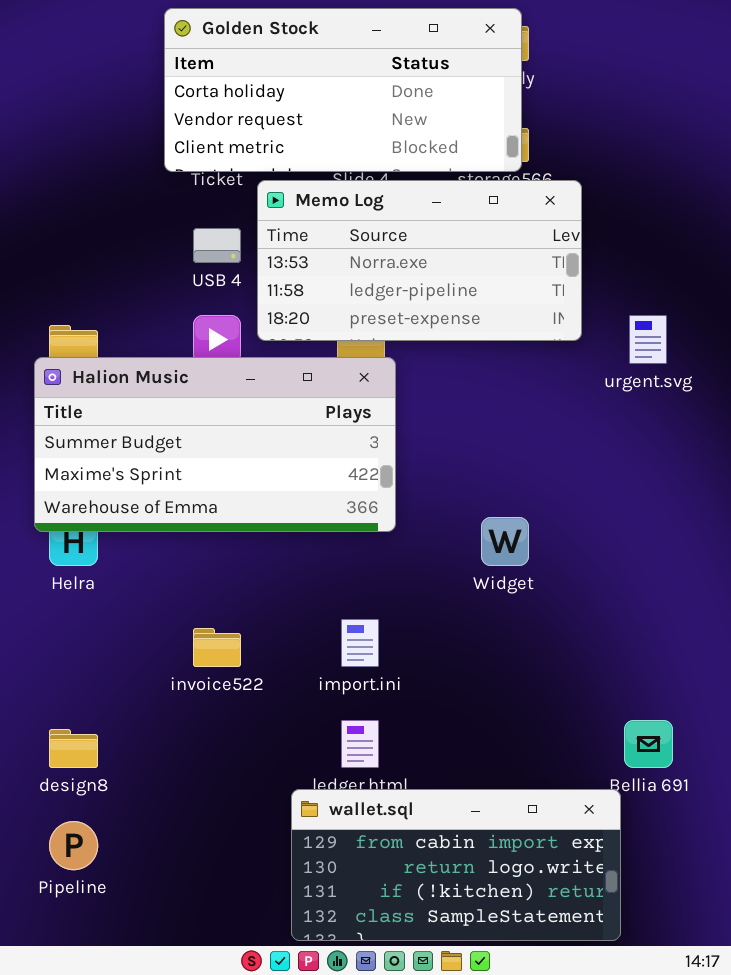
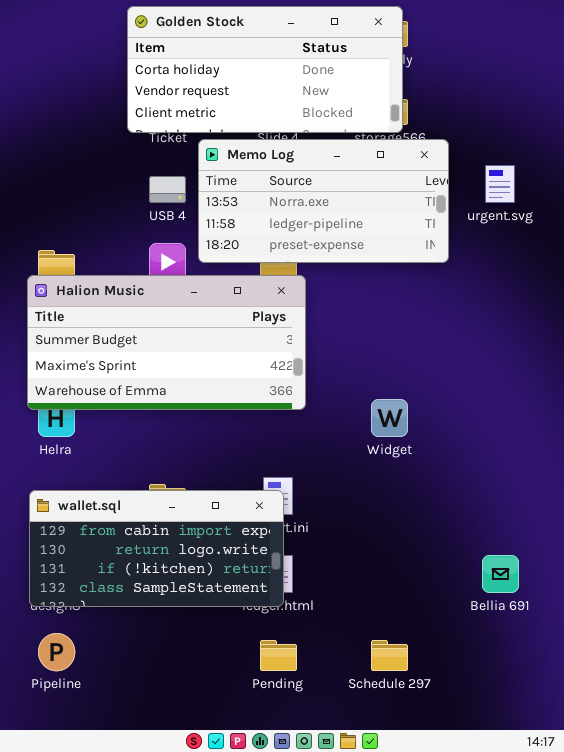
urgent.svg: [629,315,667,364] -> [485,165,515,203], moved
wallet.sql: [291,789,621,941] -> [29,490,284,607], moved

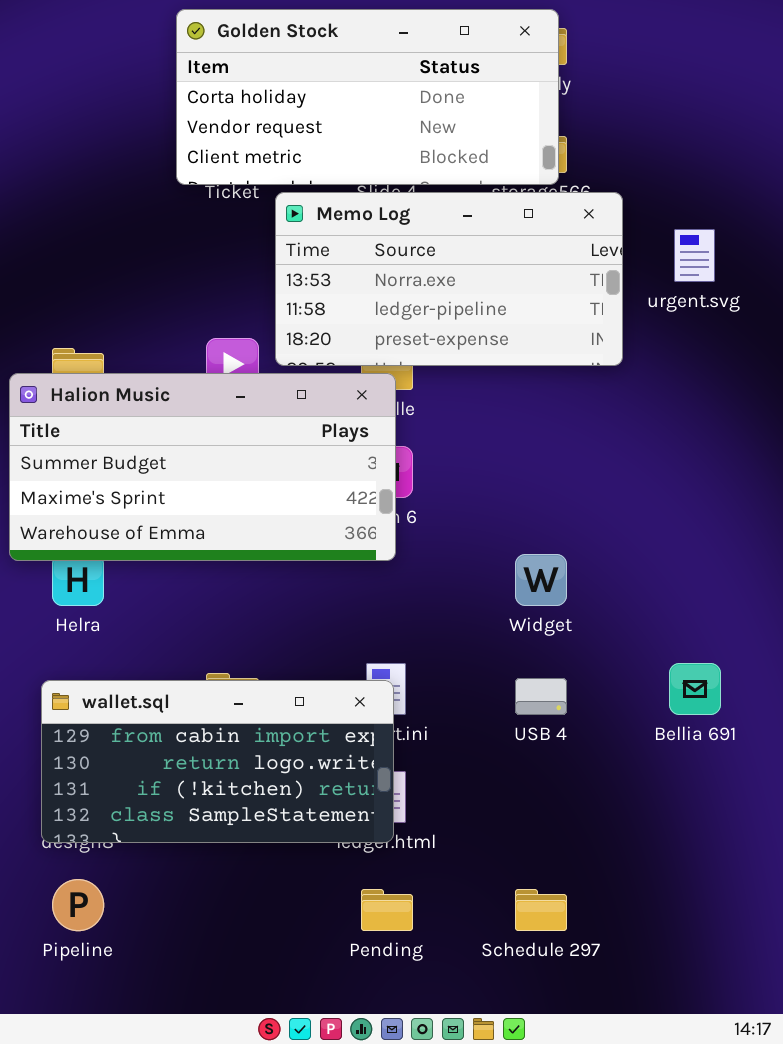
USB 4: [149,176,186,203] -> [515,678,567,715], moved
Halion Music: [27,275,306,410] -> [9,373,396,561], moved
Bellia 691: [482,555,519,593] -> [669,663,721,715], moved

